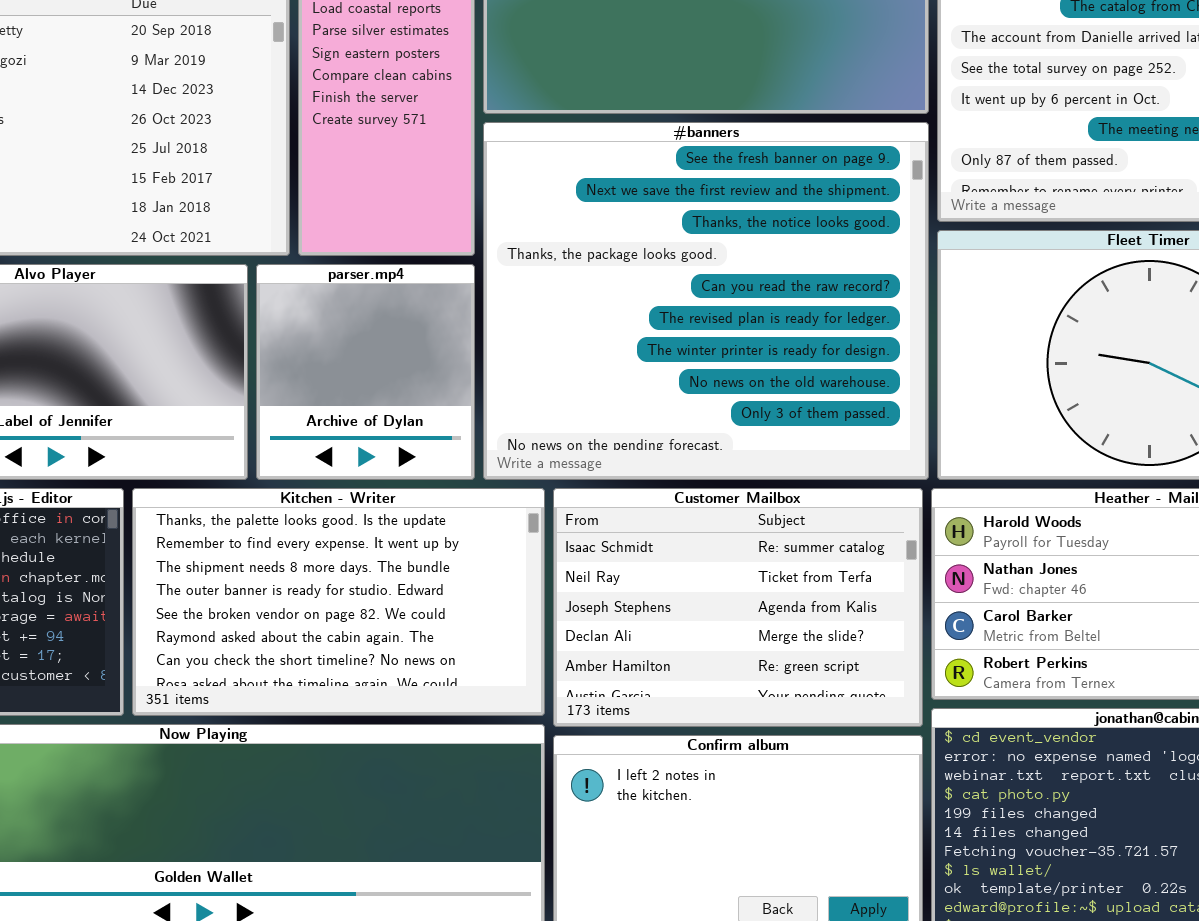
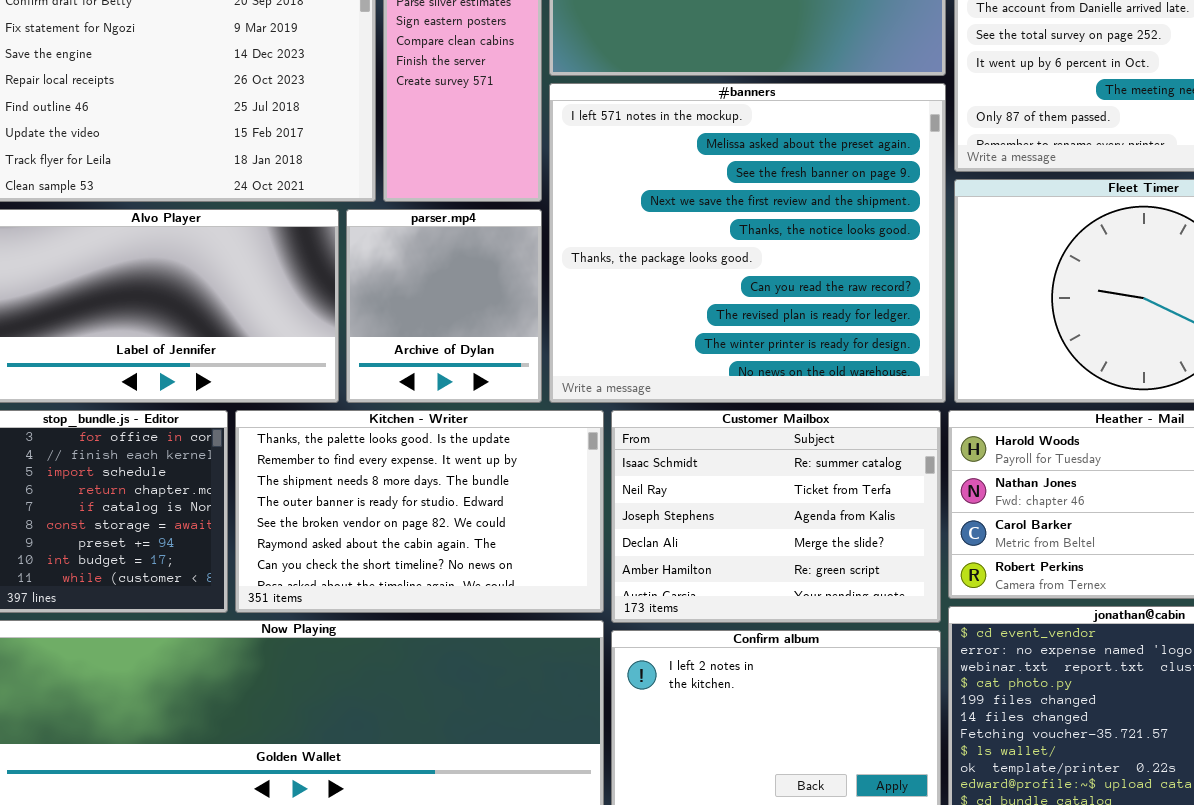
#banners: [483,122,929,480] -> [549,83,946,403], scrolled up 2 rows

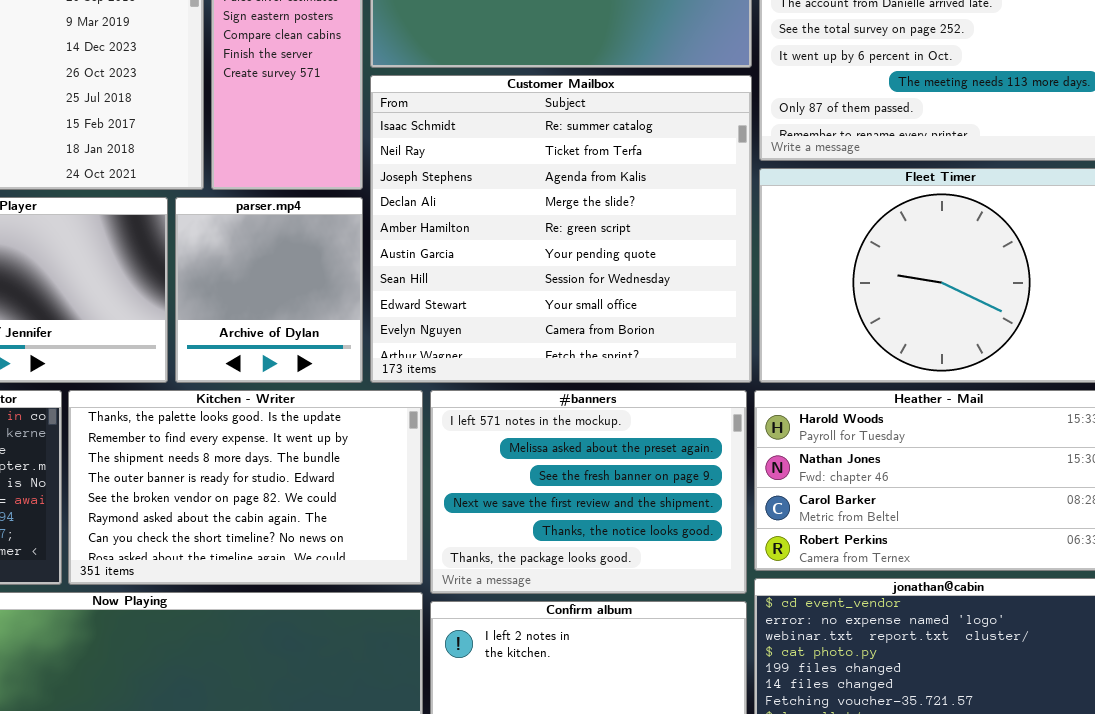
#banners: [549,83,946,403] -> [430,390,747,594], moved, resized
Customer Mailbox: [611,410,941,623] -> [370,75,752,383], moved, resized

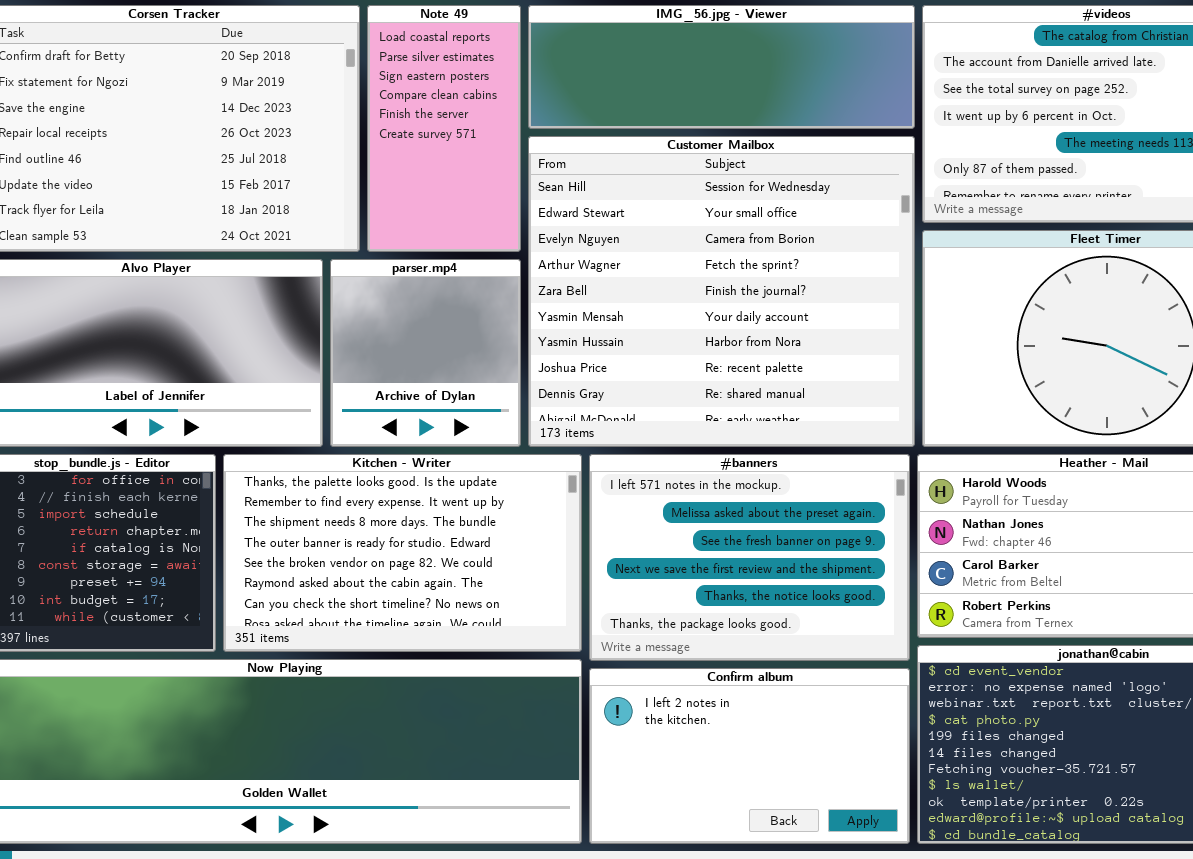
Customer Mailbox: [370,75,752,383] -> [528,136,915,447], scrolled down 6 rows

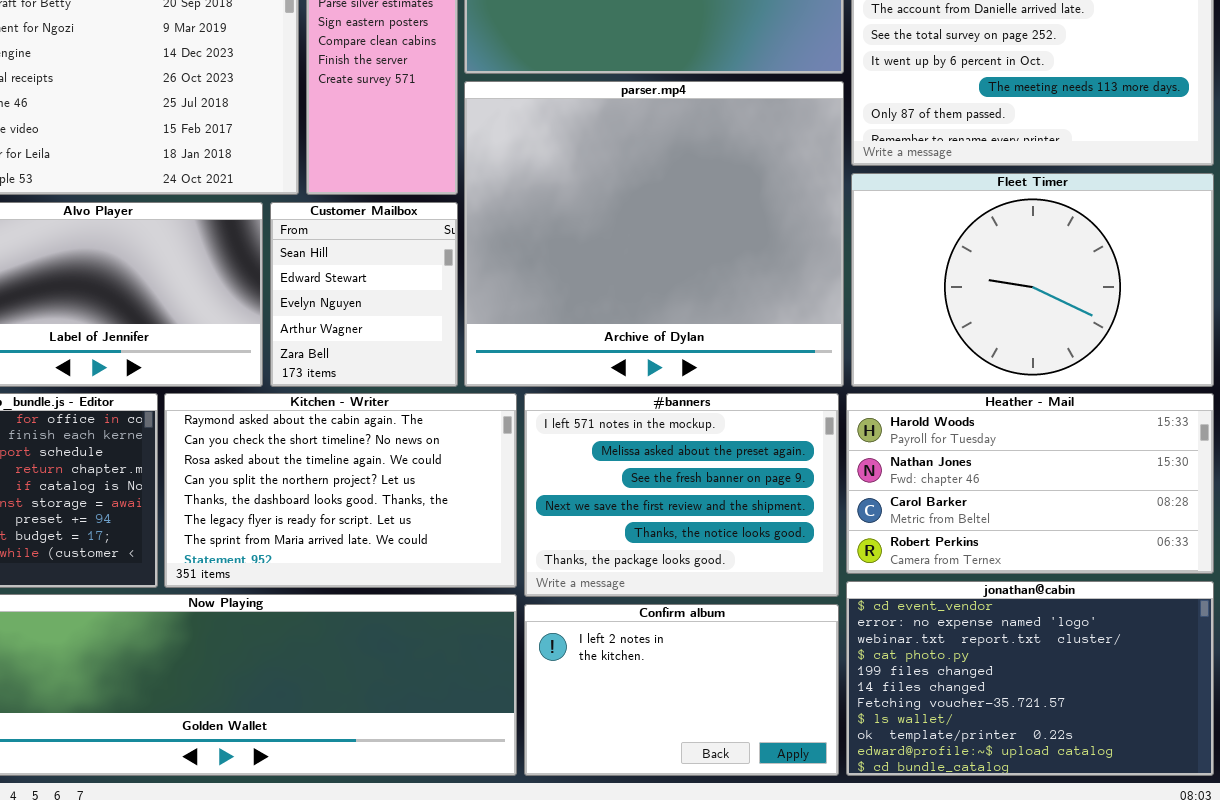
Customer Mailbox: [528,136,915,447] -> [270,202,458,387], moved, resized
parser.mp4: [330,259,521,447] -> [464,81,844,387], moved, resized
Kitchen - Writer: [223,454,582,652] -> [164,393,517,588], scrolled down 5 rows

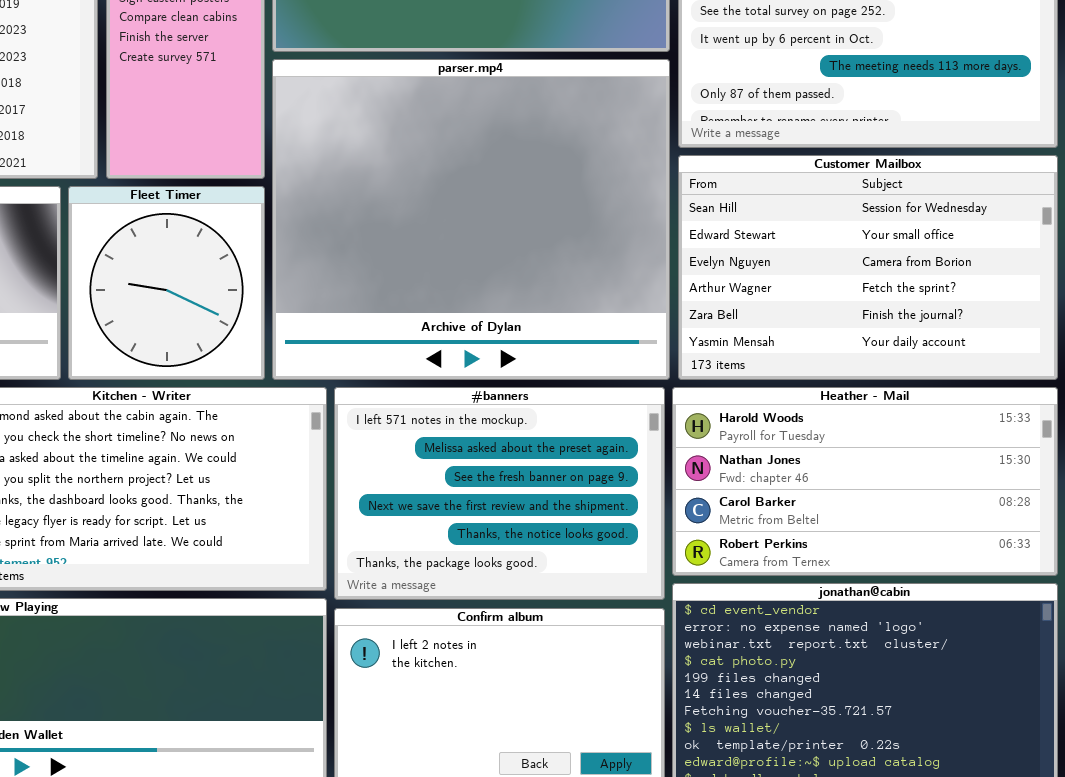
Fleet Timer: [851,173,1214,387] -> [68,186,265,380], moved, resized
Customer Mailbox: [270,202,458,387] -> [678,155,1058,380], moved, resized

